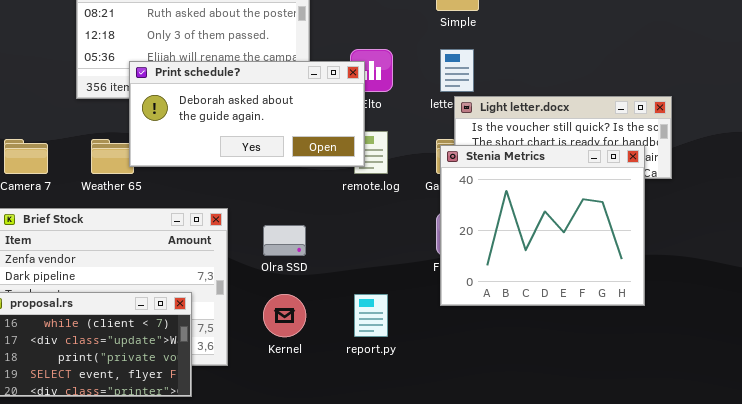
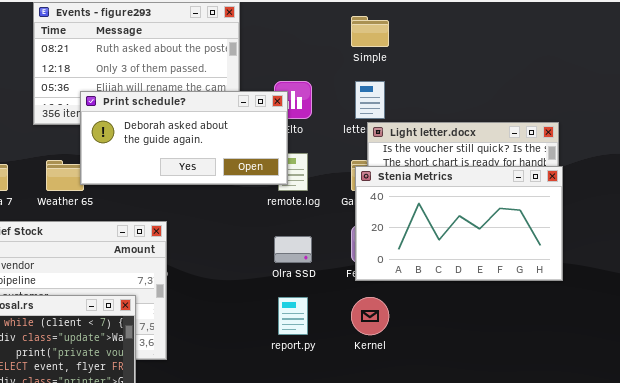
Stenia Metrics: [440,145,645,306] -> [355,166,563,281], resized
Olra SSD: [263,225,306,256] -> [274,236,312,263], moved
Kernel: [263,294,306,337] -> [351,297,389,335], moved

